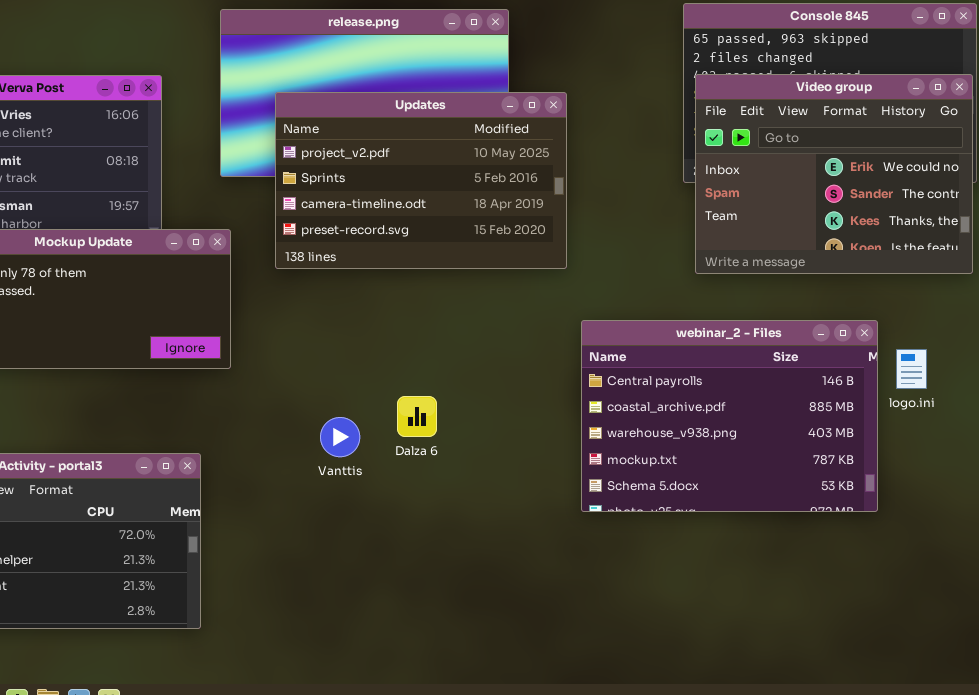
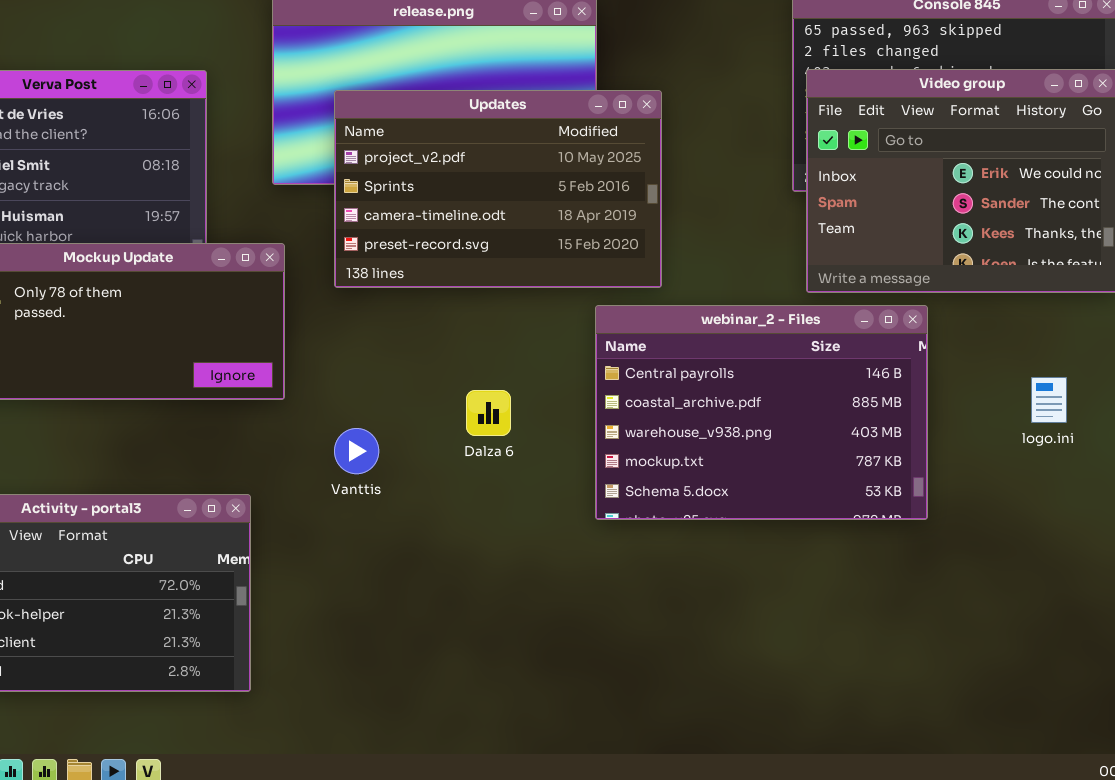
webinar_2 - Files: [581,320,878,512] -> [595,305,928,520], moved
Dalza 6: [397,396,437,437] -> [466,390,511,436], moved
Vanttis: [320,417,360,457] -> [334,428,379,474], moved

